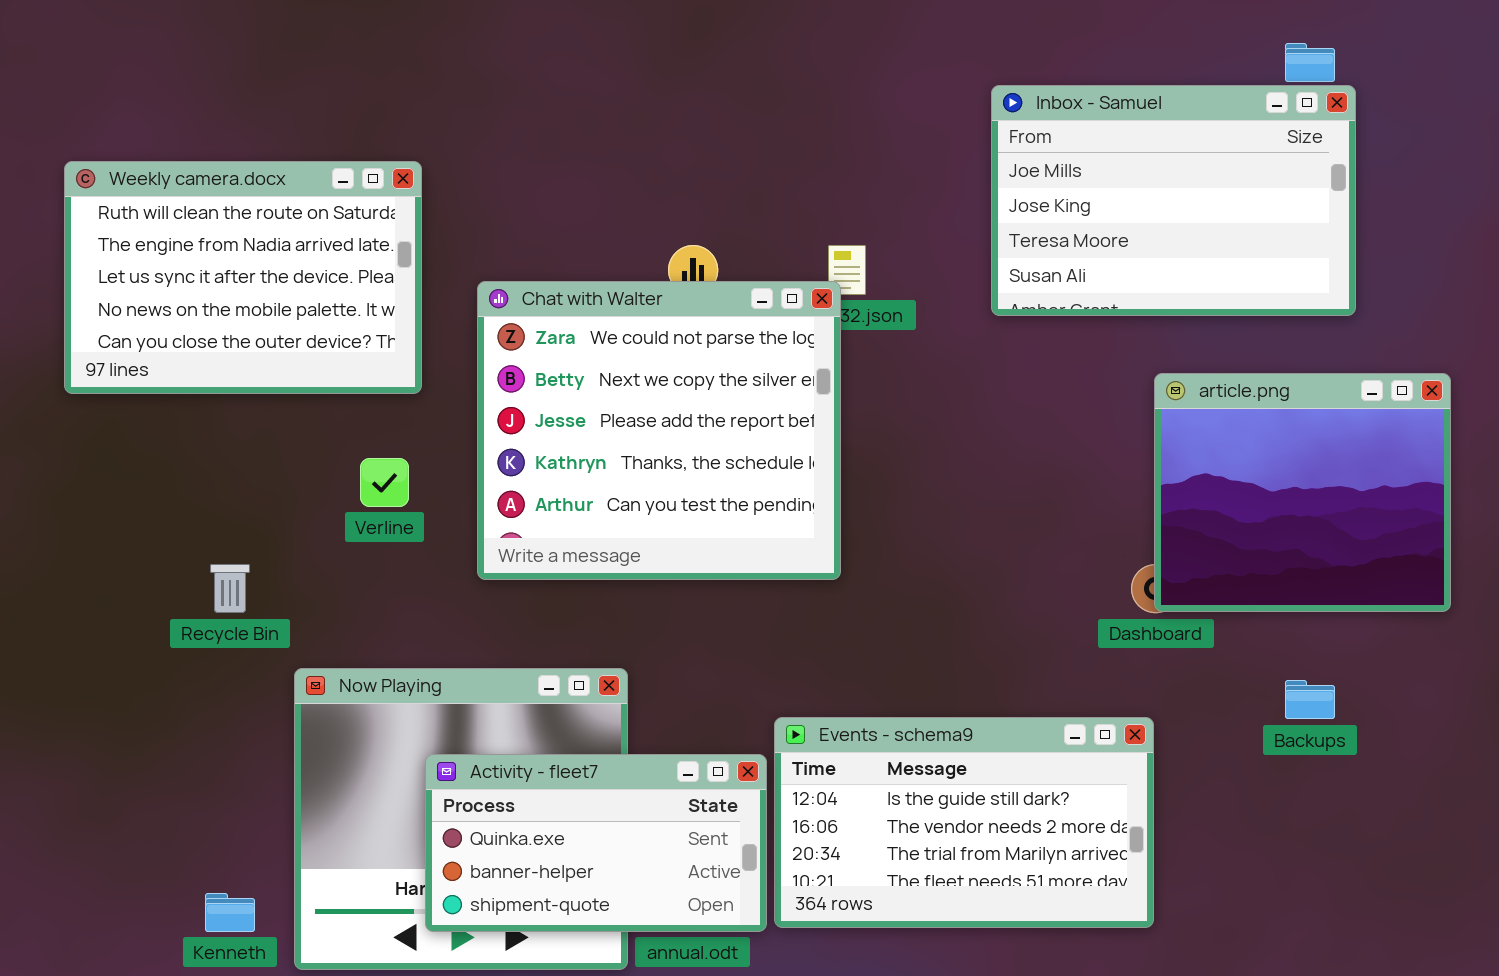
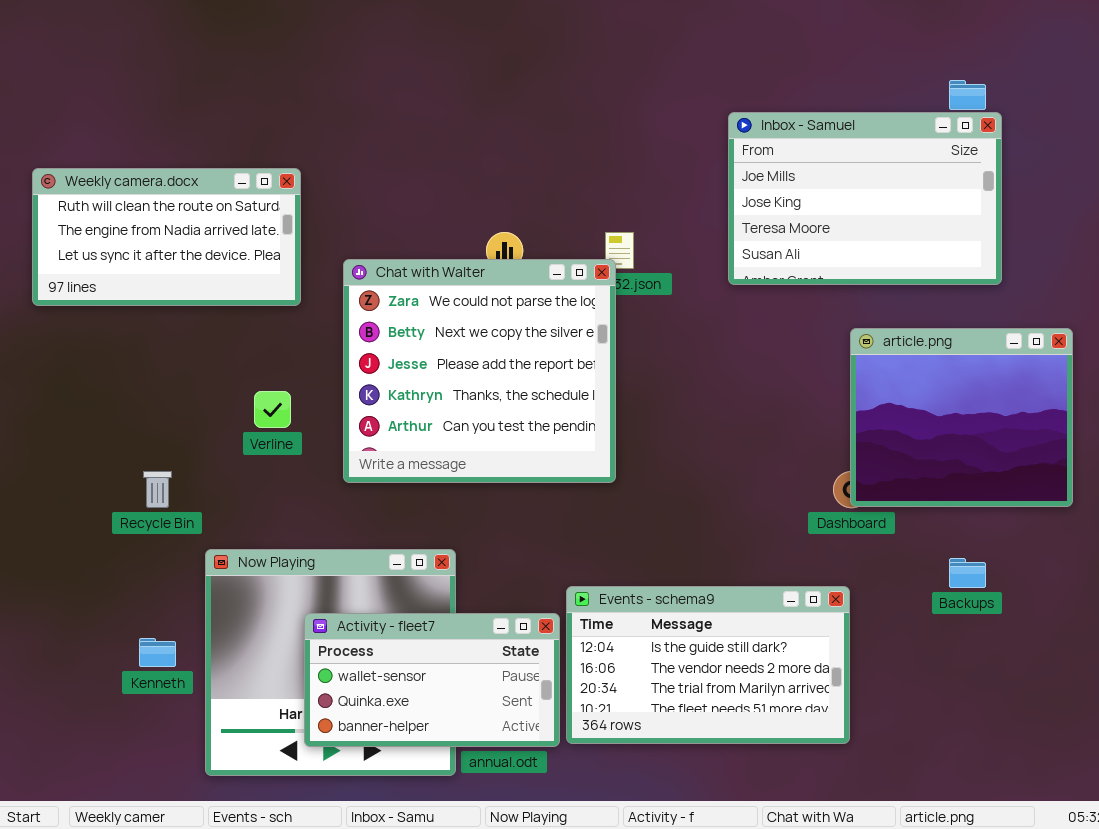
Weekly camera.docx: [64,161,422,394] -> [32,168,301,306], resized
Activity - fleet7: [425,754,767,932] -> [304,613,560,747], scrolled up 1 row
Kenneth: [205,893,255,932] -> [139,638,176,667], moved

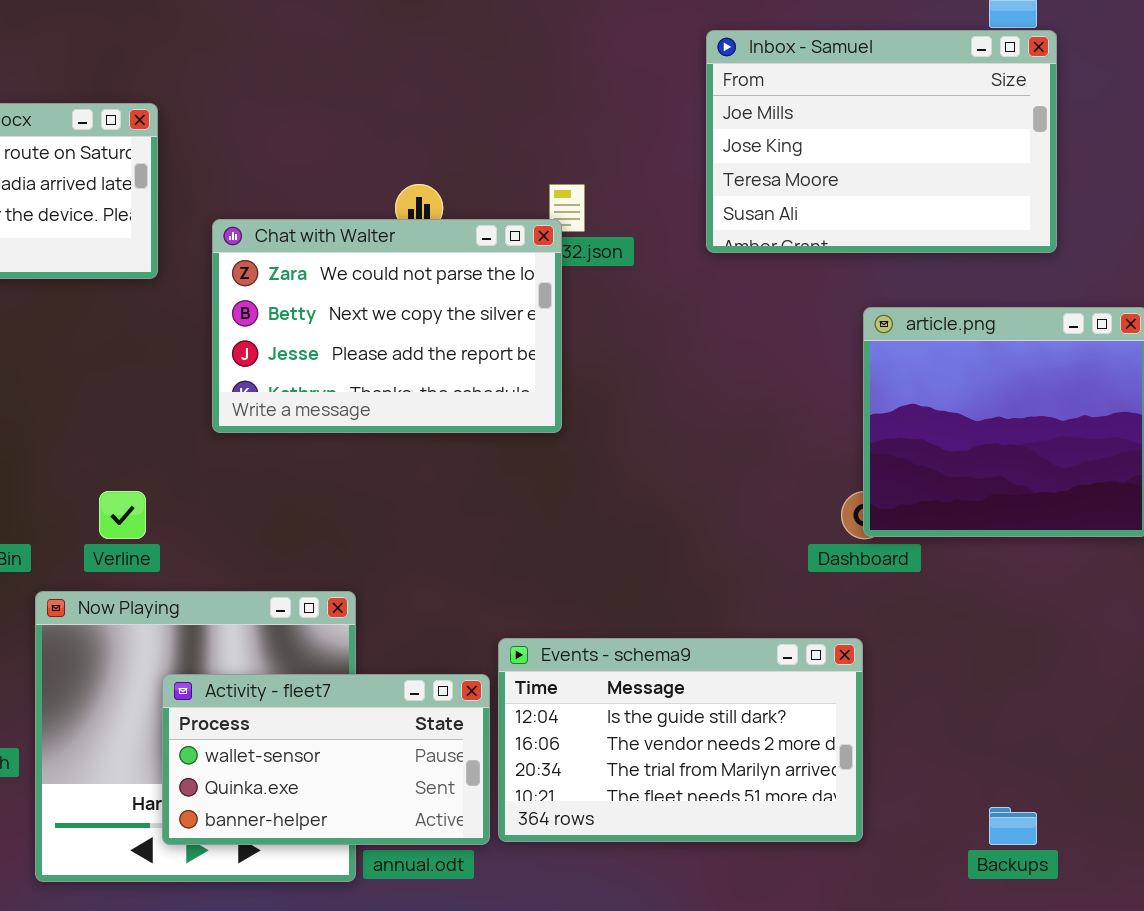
Chat with Walter: [343,259,616,483] -> [212,219,562,433], resized
Verline: [254,391,291,428] -> [99,491,146,539], moved
Backups: [949,558,986,588] -> [989,807,1037,845], moved

